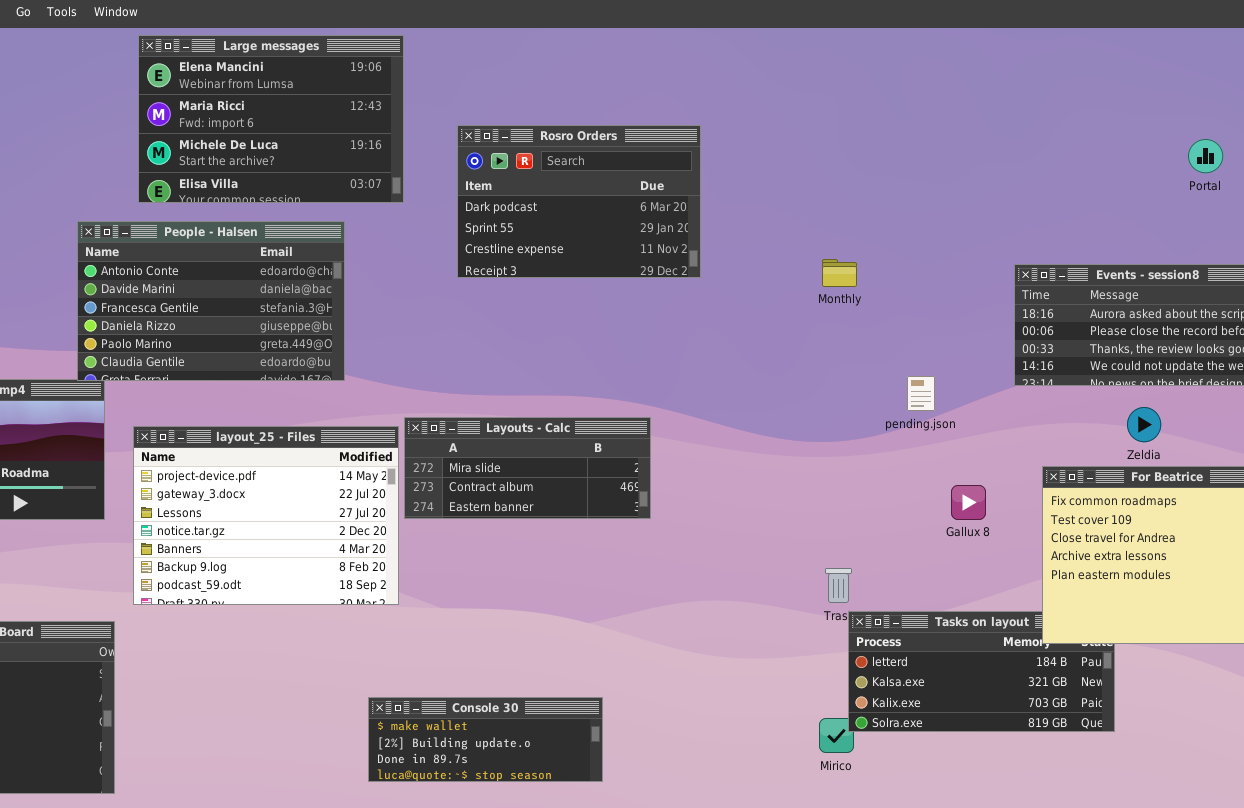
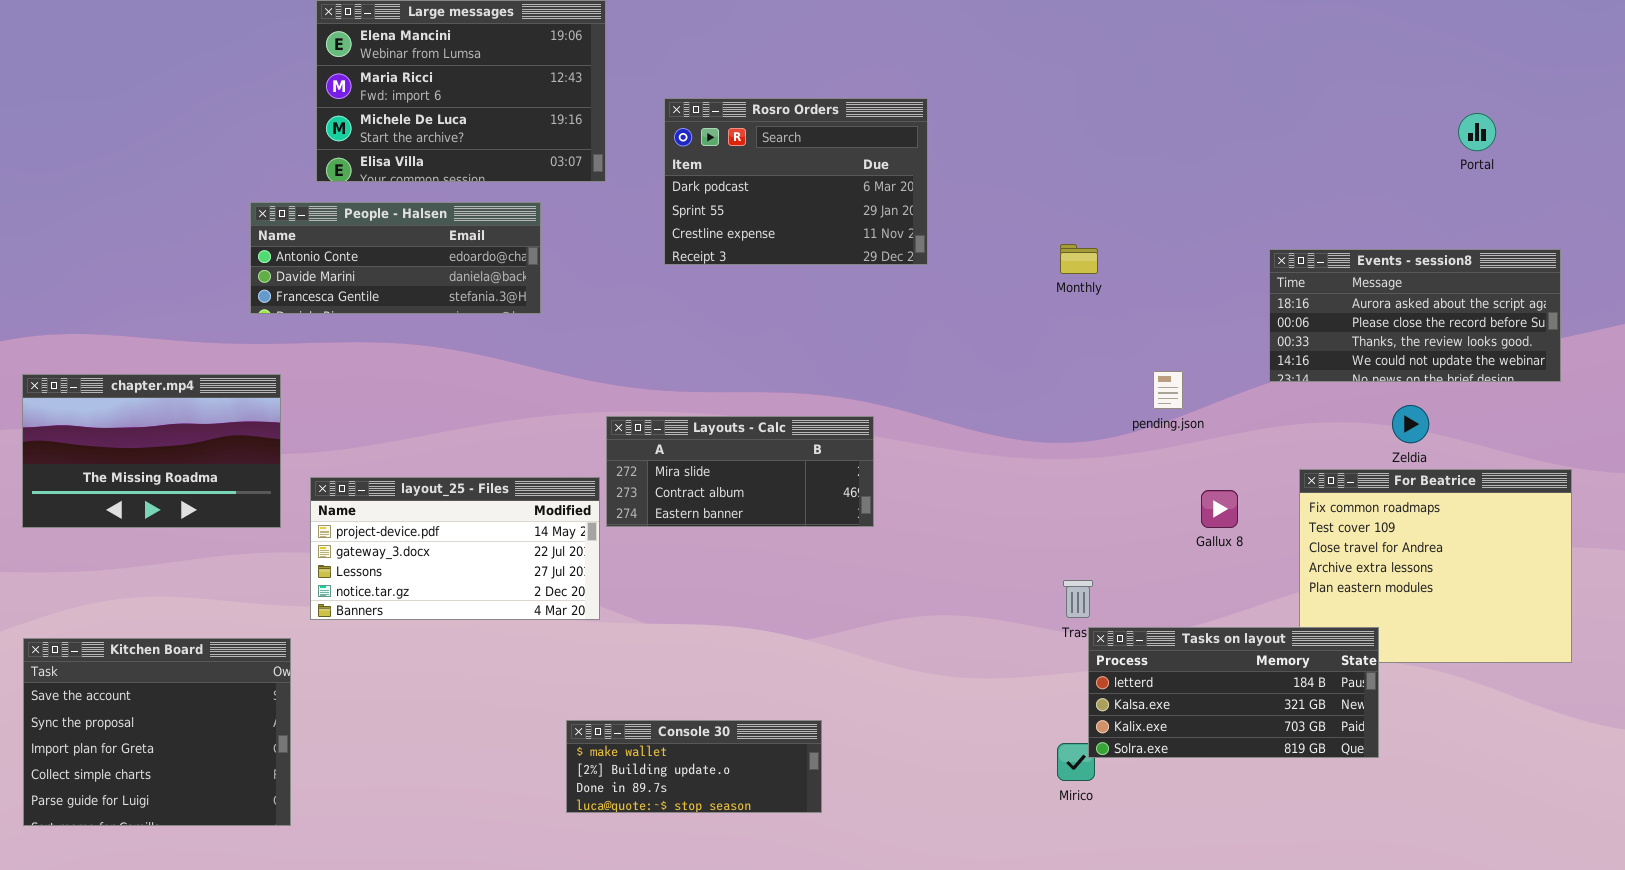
People - Halsen: [77,221,345,381] -> [250,202,541,314], resized
layout_25 - Files: [133,426,399,605] -> [310,477,600,620], resized
Tasks on layout: [848,611,1115,732] -> [1088,627,1379,758], raised

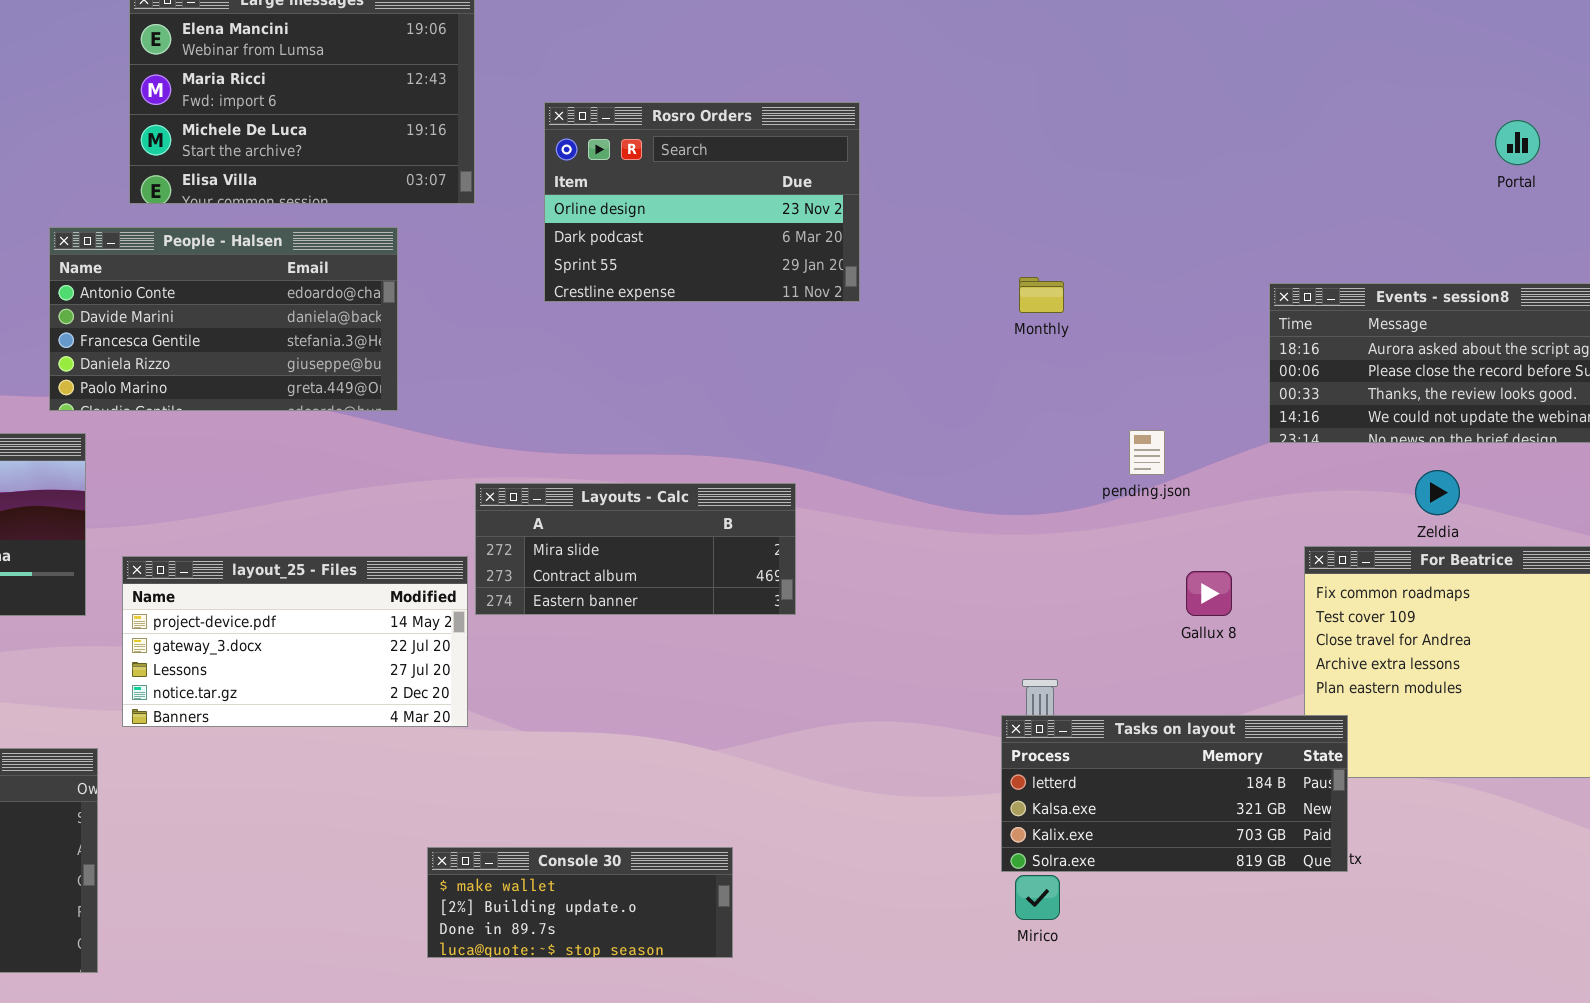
Rosro Orders: [664,98,928,265] -> [544,102,860,302], scrolled up 1 row
People - Halsen: [250,202,541,314] -> [49,227,398,411], resized
Tasks on layout: [1088,627,1379,758] -> [1001,715,1348,872], moved

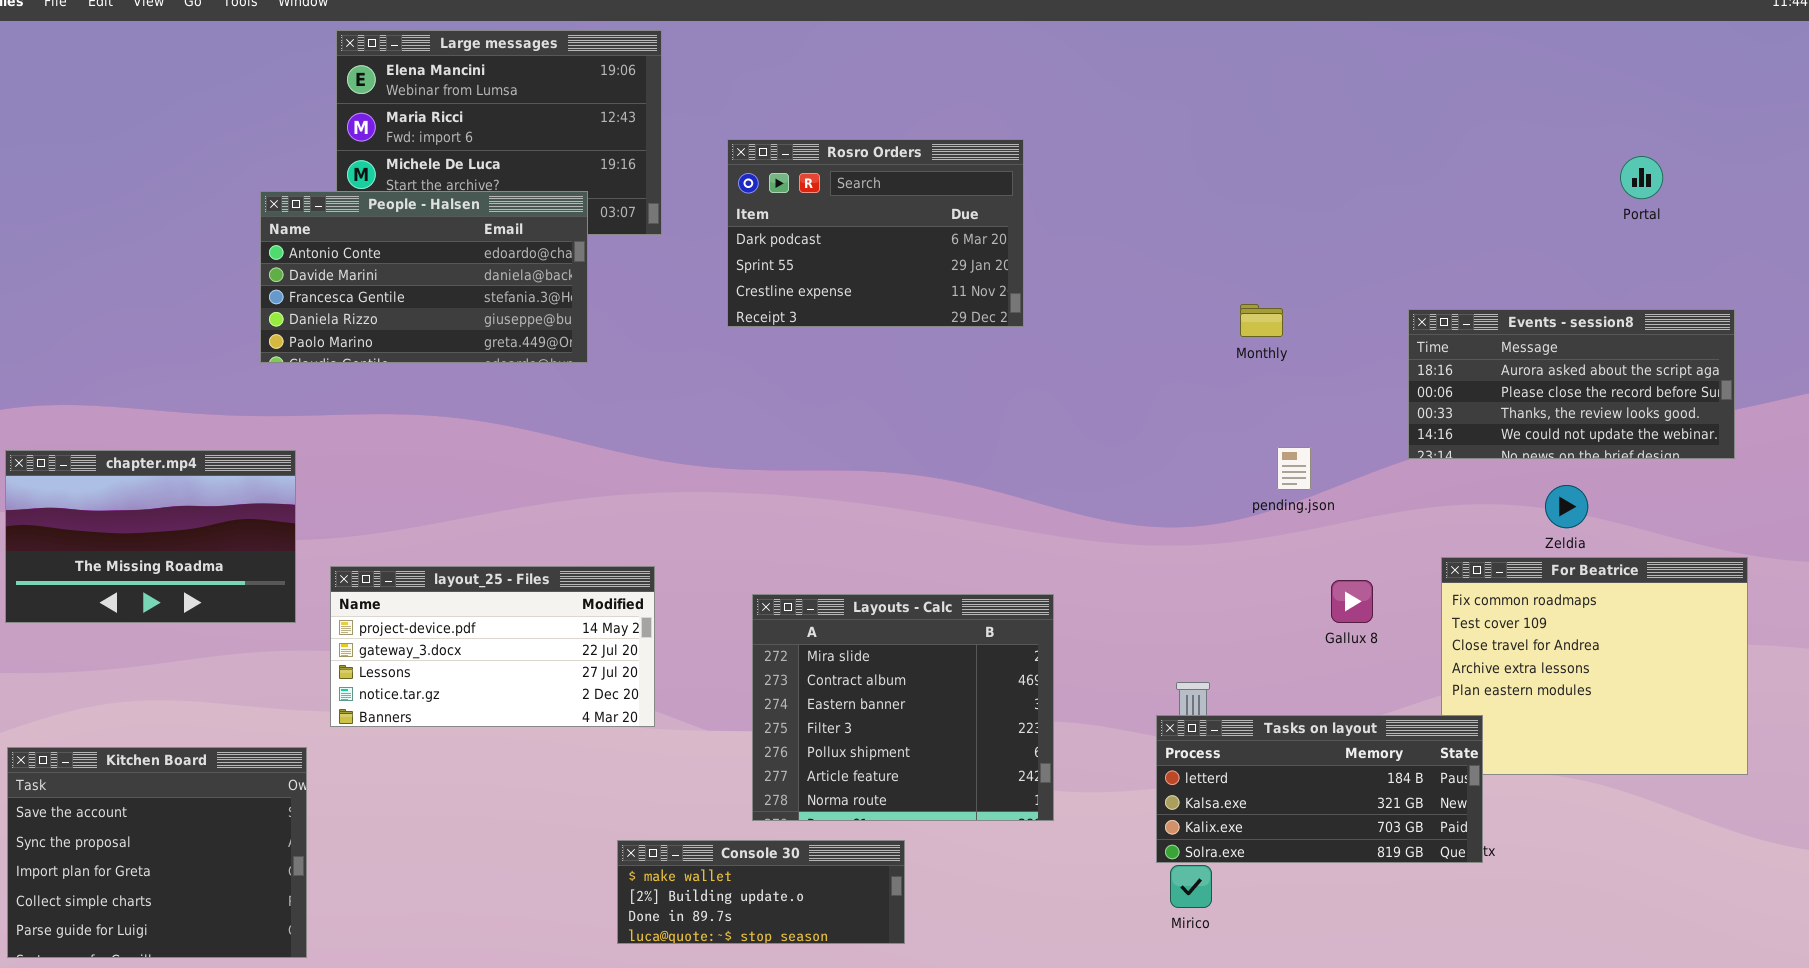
Rosro Orders: [544,102,860,302] -> [727,139,1024,327], scrolled down 1 row
People - Halsen: [49,227,398,411] -> [260,191,588,363], moved
Monthly: [1019,277,1064,313] -> [1240,304,1283,337], moved
Layouts - Calc: [475,483,796,615] -> [752,594,1054,821], moved, resized

